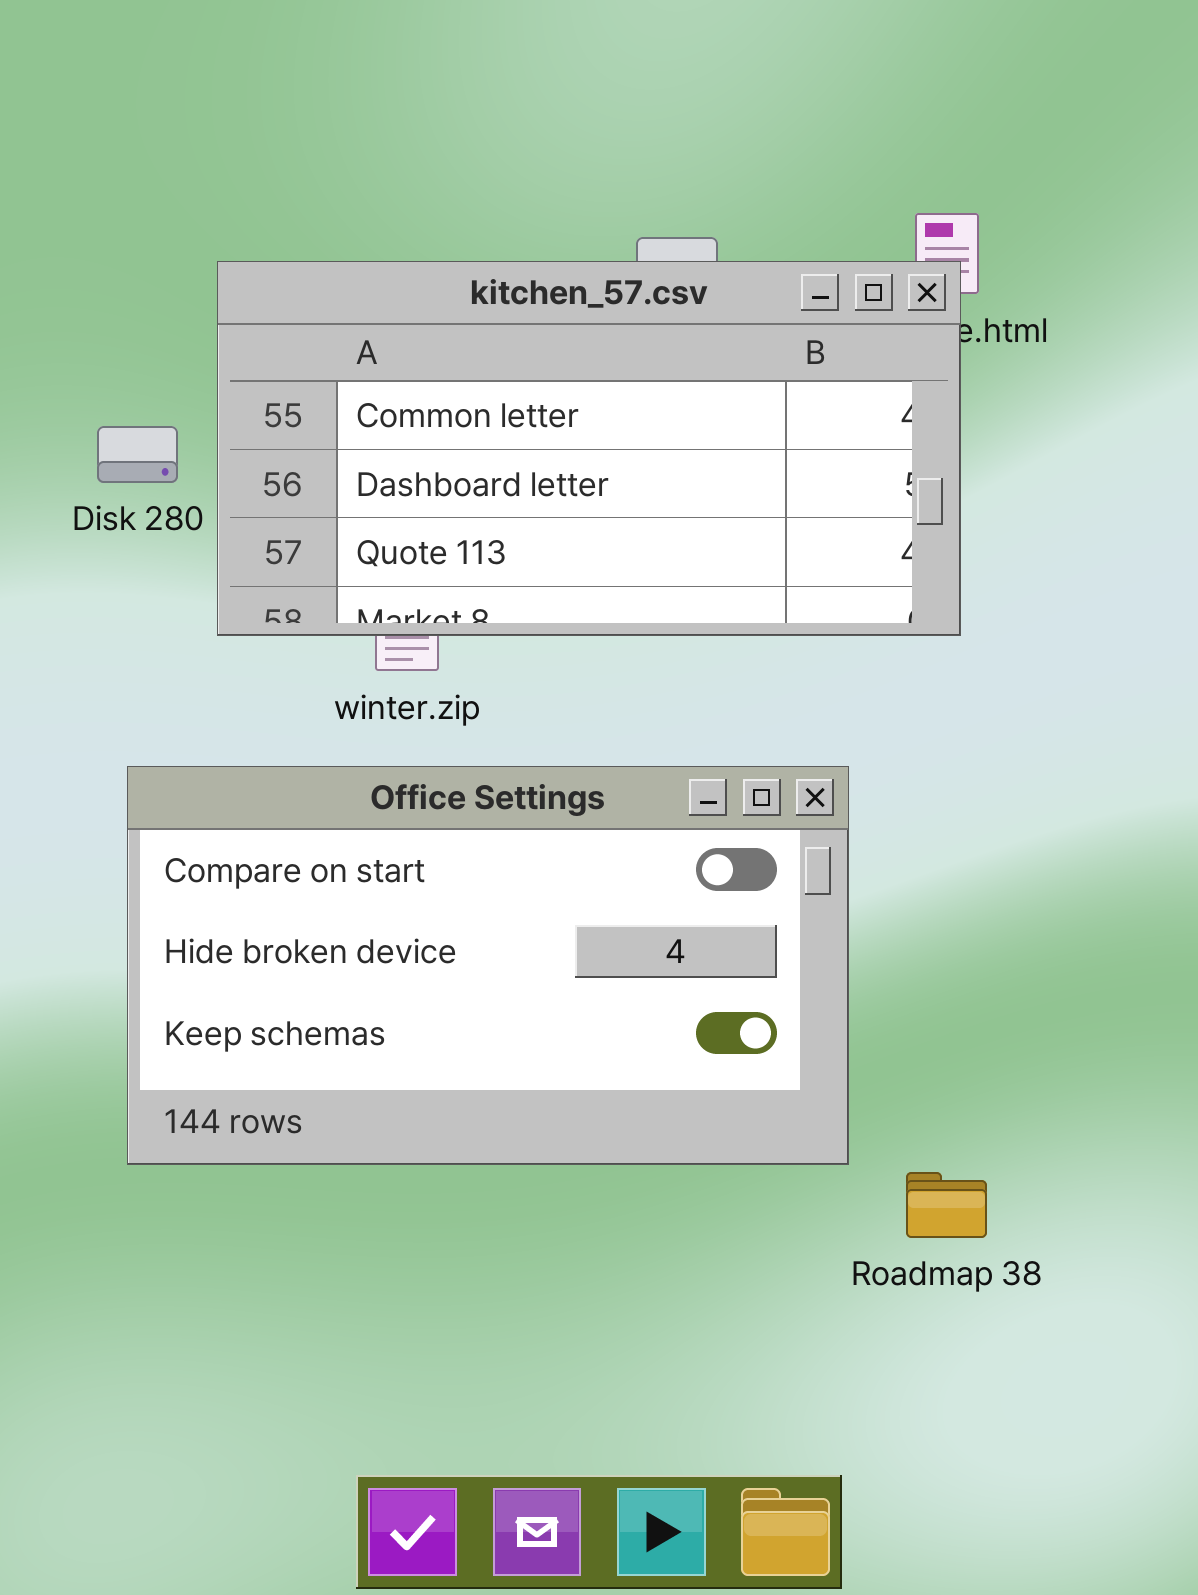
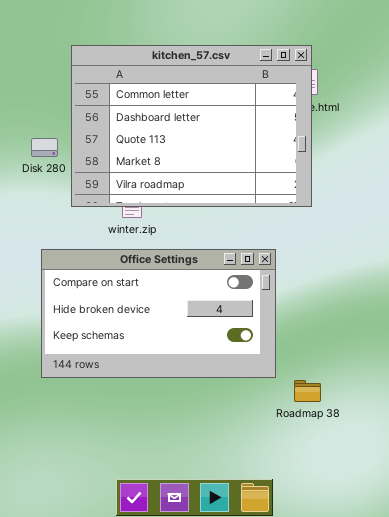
kitchen_57.csv: [217,261,961,636] -> [71,45,312,207], resized

